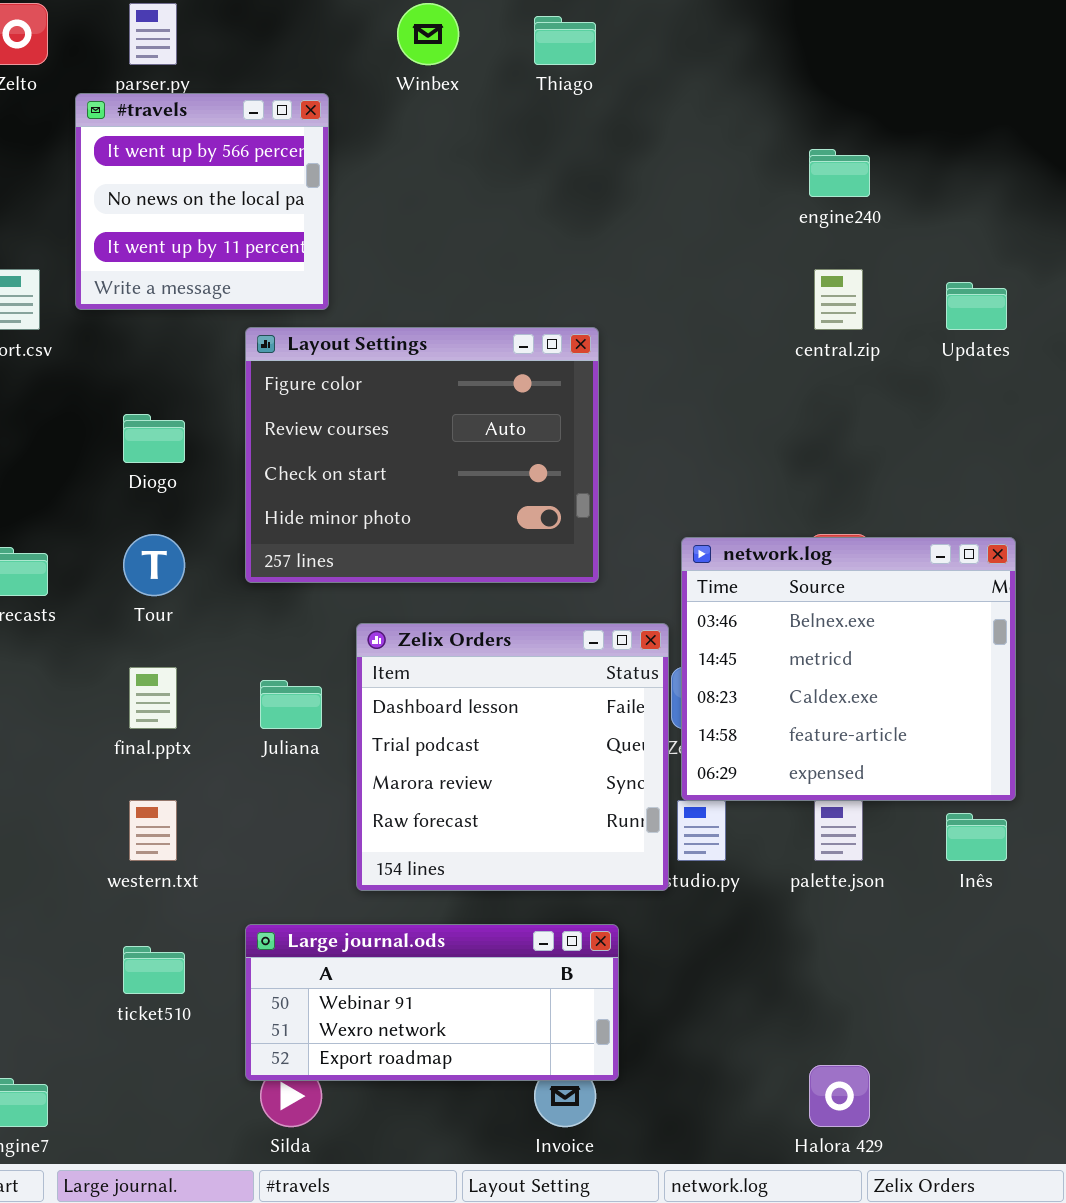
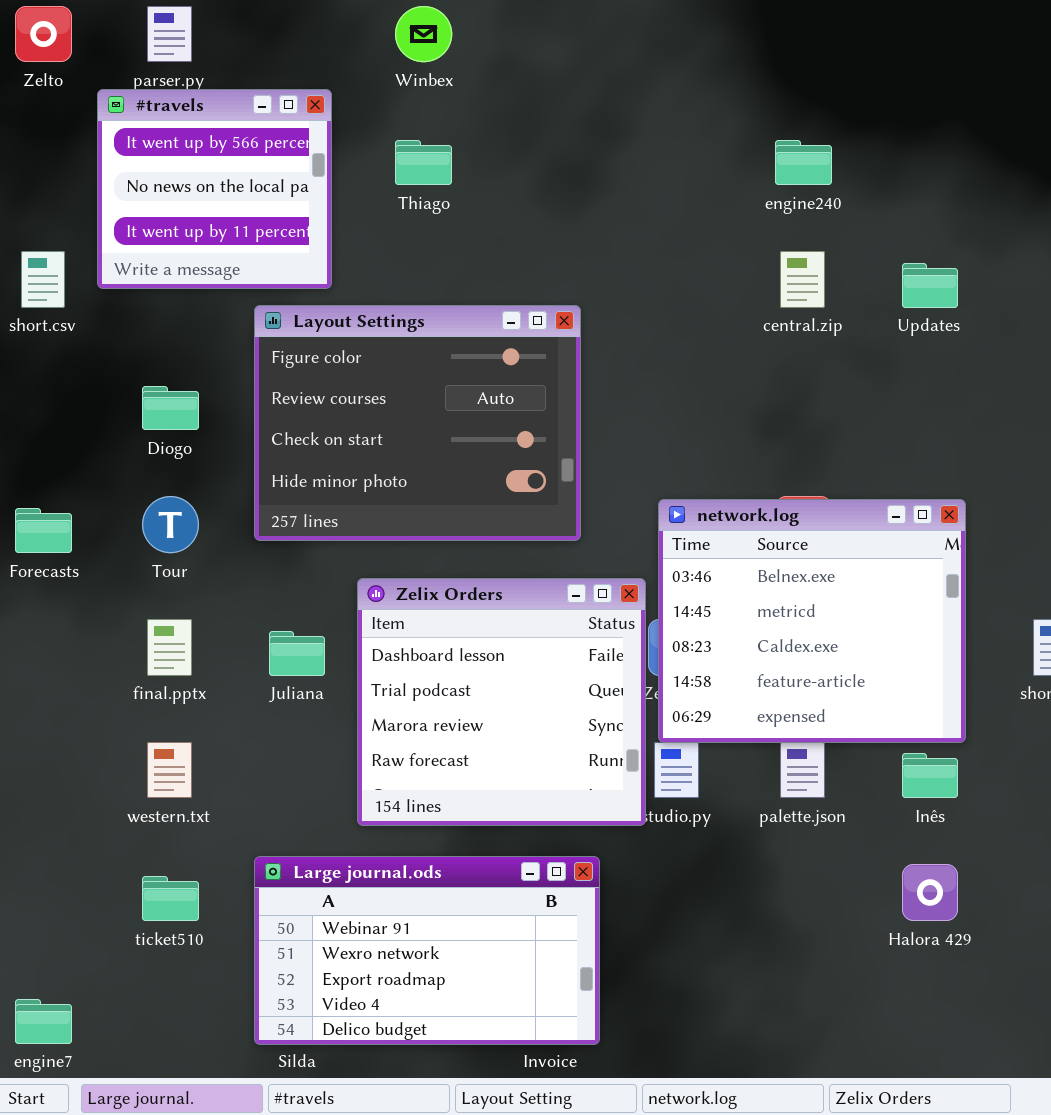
Thiago: [534,16,596,65] -> [395,140,452,185], moved
Large journal.ods: [245,924,619,1081] -> [254,856,600,1045], resized
Halora 429: [809,1065,870,1127] -> [902,864,958,921], moved

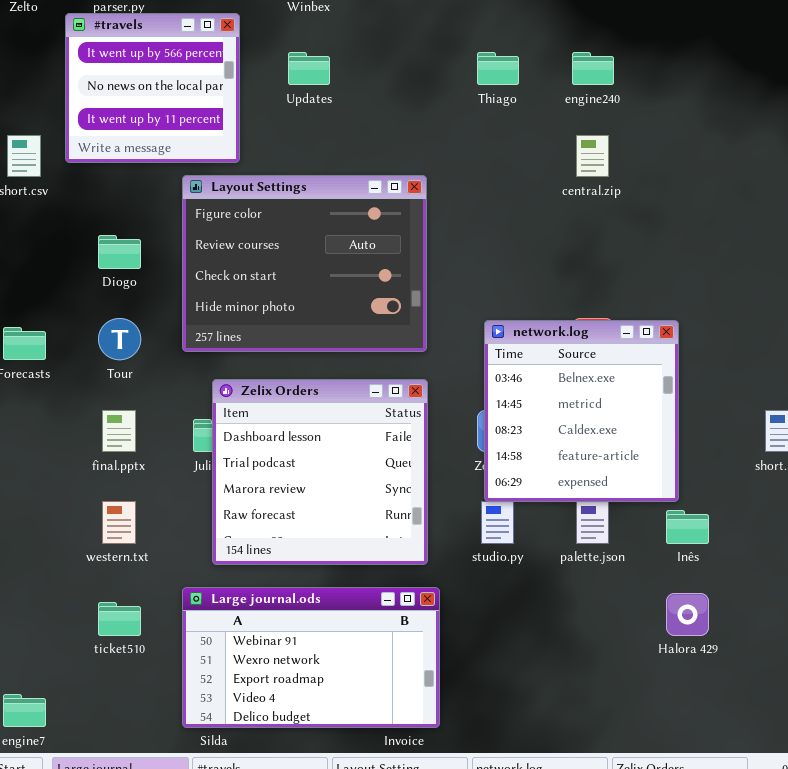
Thiago: [395,140,452,185] -> [477,52,519,85], moved
Updates: [902,263,958,308] -> [288,52,330,85], moved
network.log: [658,499,966,743] -> [484,320,679,502], resized
Zelix Orders: [357,578,646,826] -> [212,379,428,565], moved

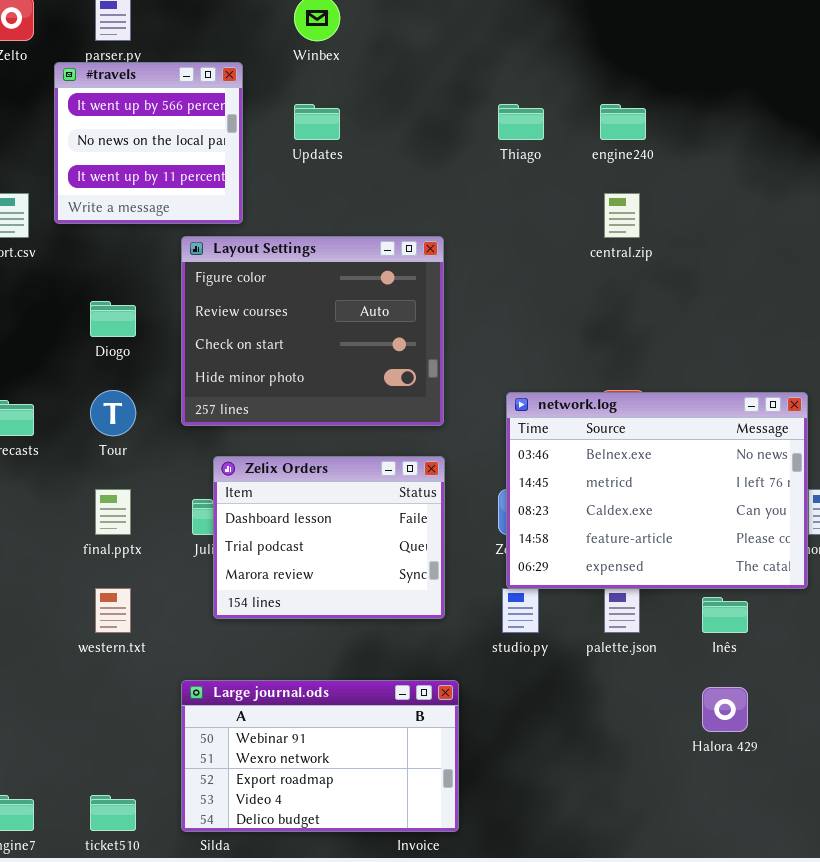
network.log: [484,320,679,502] -> [506,392,808,589], resized
Zelix Orders: [212,379,428,565] -> [213,456,445,619], resized
ticket510: [98,602,141,636] -> [90,795,136,831], moved

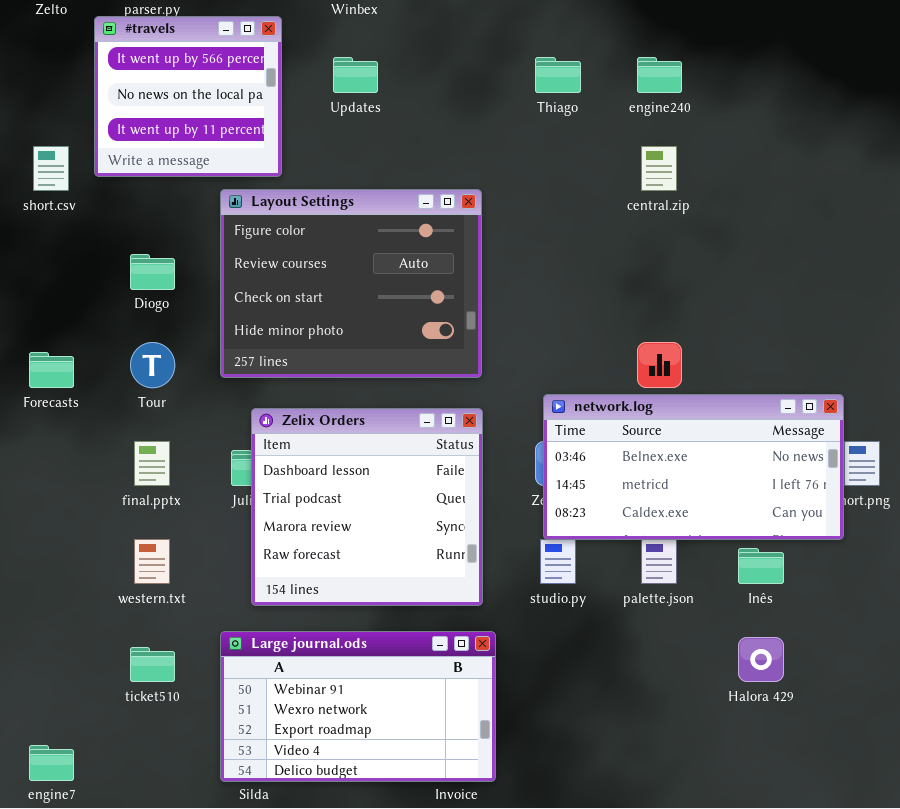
network.log: [506,392,808,589] -> [543,394,844,540], resized
Zelix Orders: [213,456,445,619] -> [251,408,483,606], resized
ticket510: [90,795,136,831] -> [130,647,175,682], moved

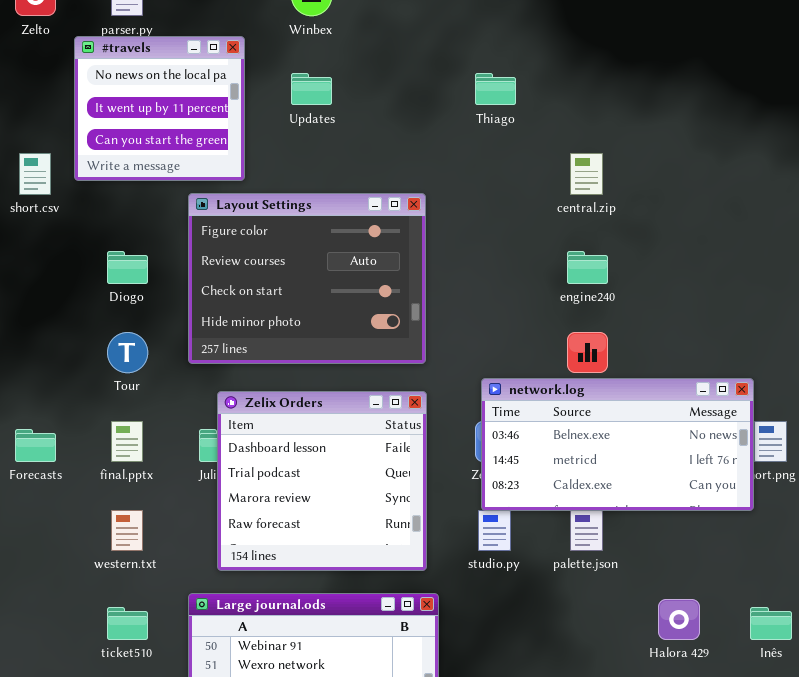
#travels: [94,16,282,177] -> [74,36,245,181], scrolled down 1 row
engine240: [637,57,682,93] -> [567,251,608,284], moved
Forecasts: [29,352,74,388] -> [15,429,56,462], moved
Inês: [738,548,784,584] -> [750,607,792,640], moved

